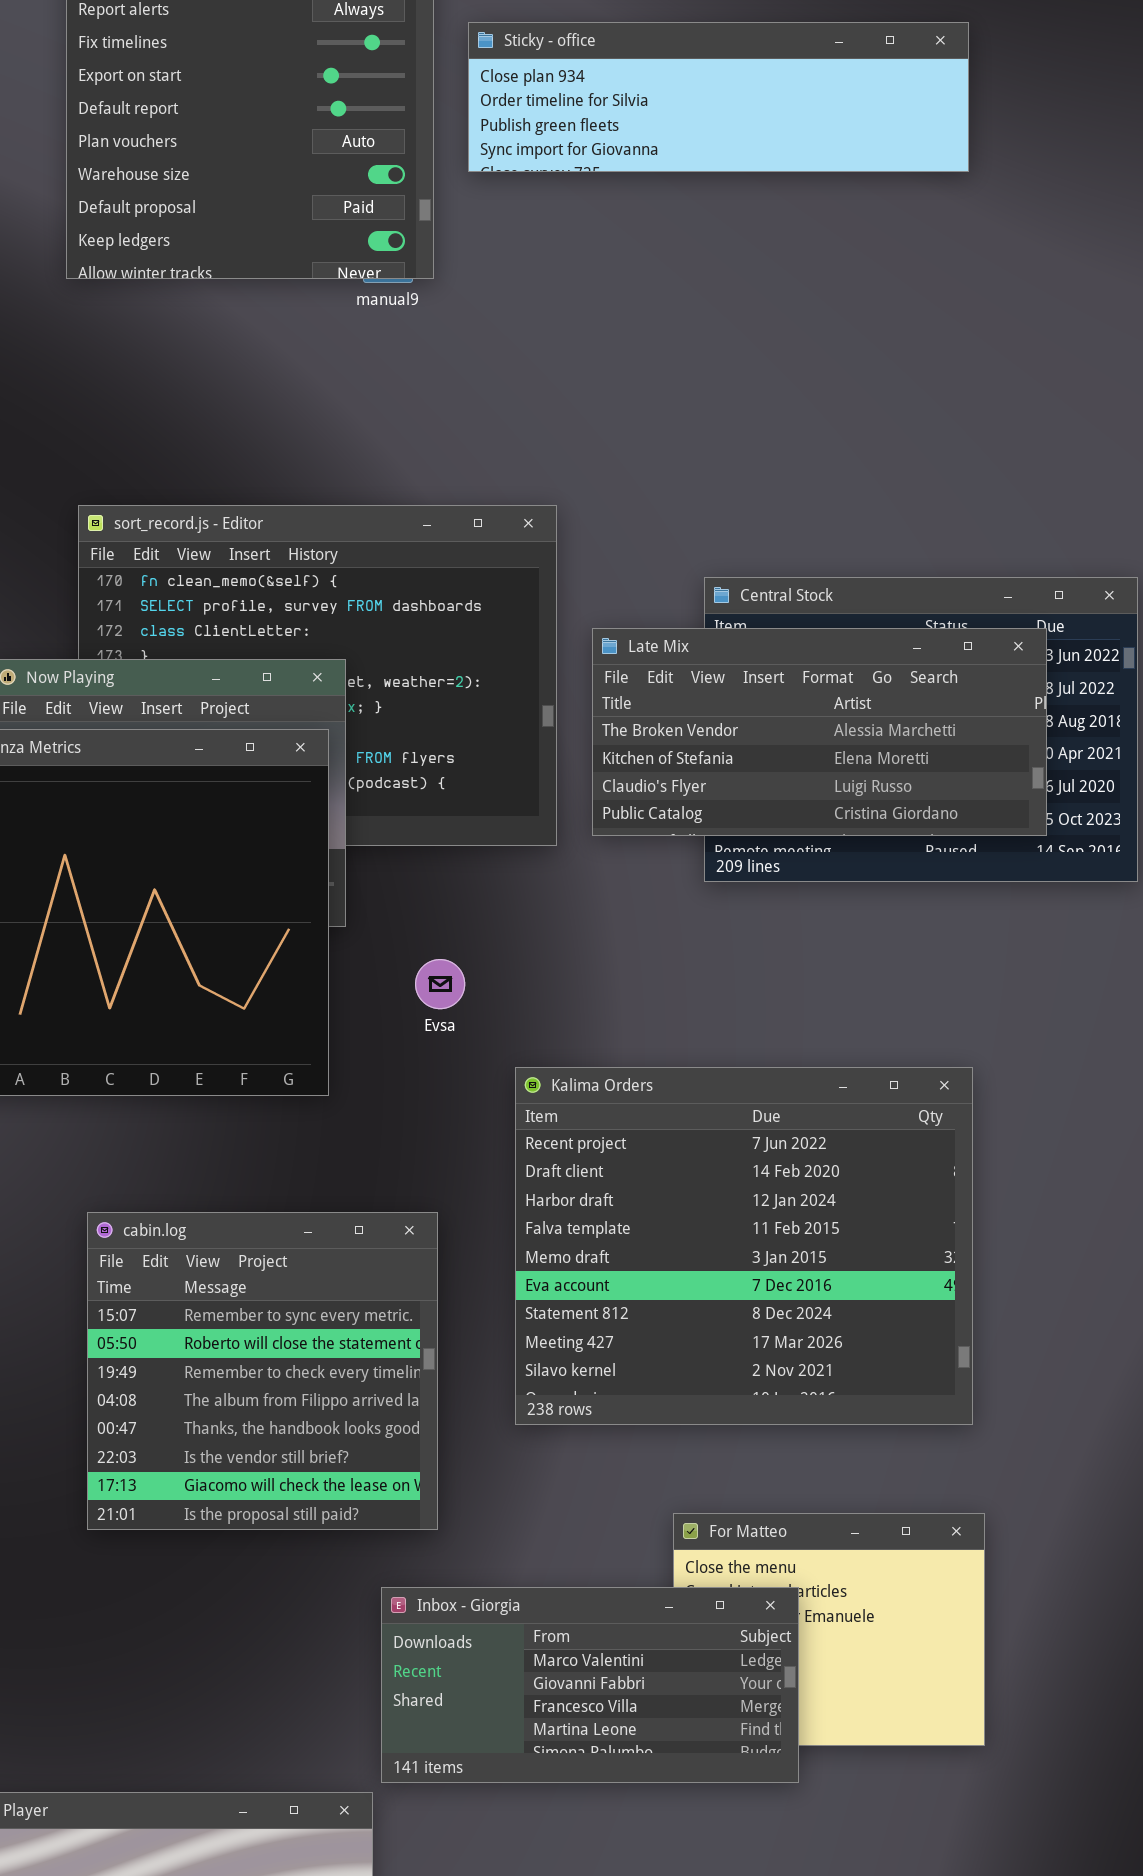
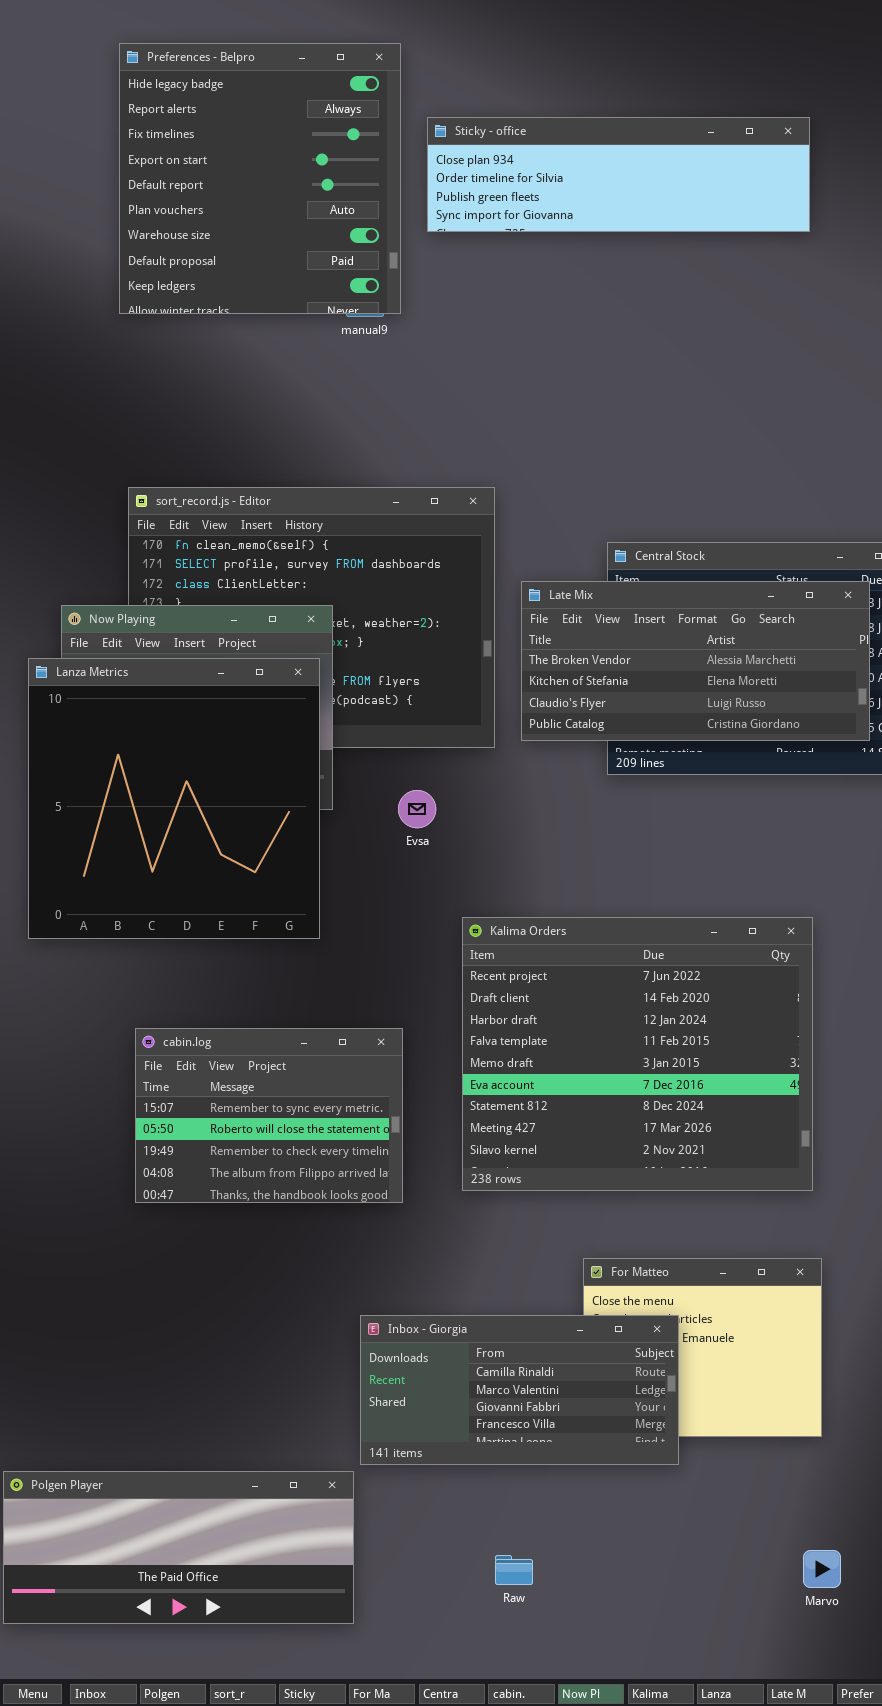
Evsa: [415,959,465,1009] -> [398,790,436,828], moved
cabin.log: [87,1212,438,1530] -> [135,1028,403,1203], resized
Inbox - Giorgia: [381,1587,799,1783] -> [360,1315,679,1465], scrolled up 1 row

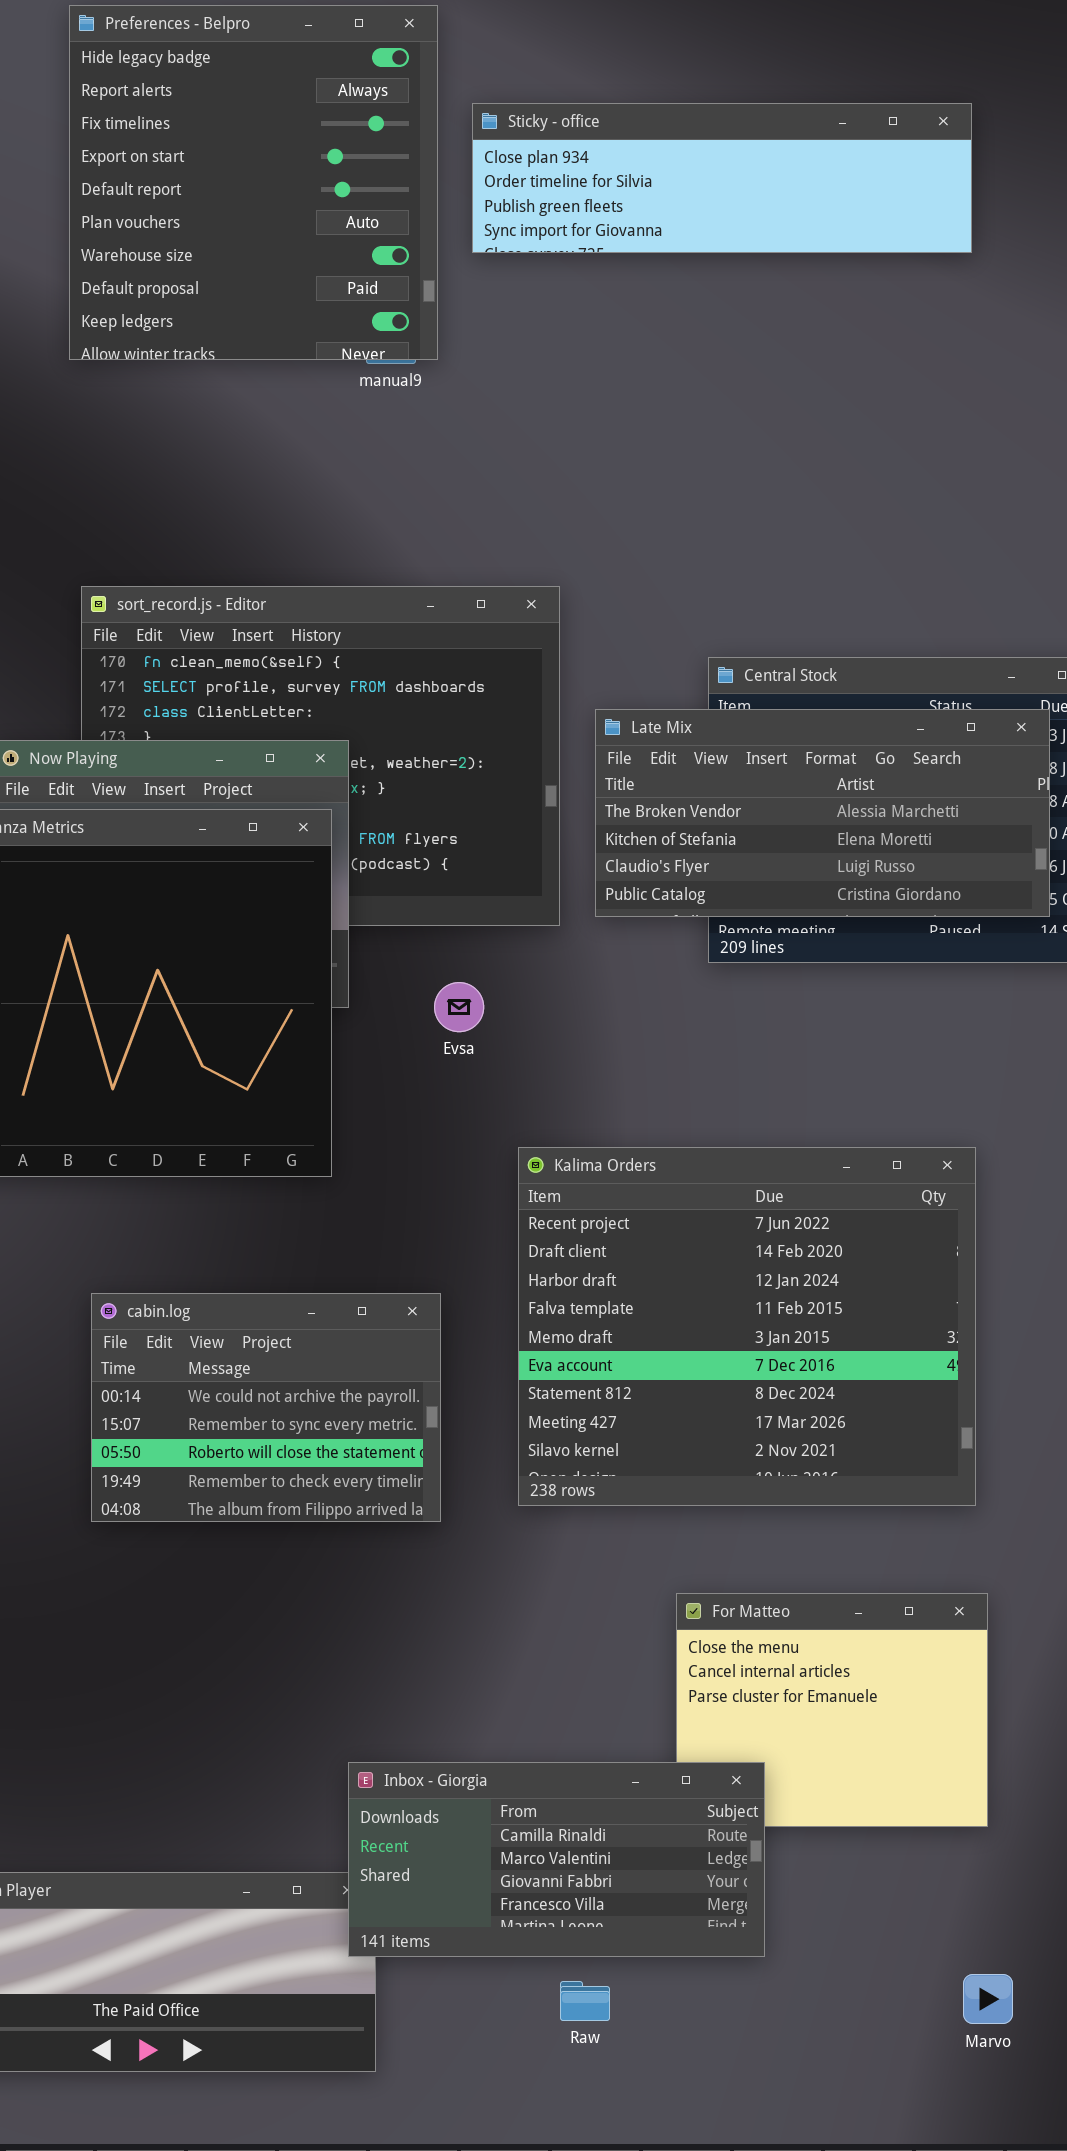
cabin.log: [135,1028,403,1203] -> [91,1293,441,1522], scrolled up 1 row
Inbox - Giorgia: [360,1315,679,1465] -> [348,1762,765,1957], moved

